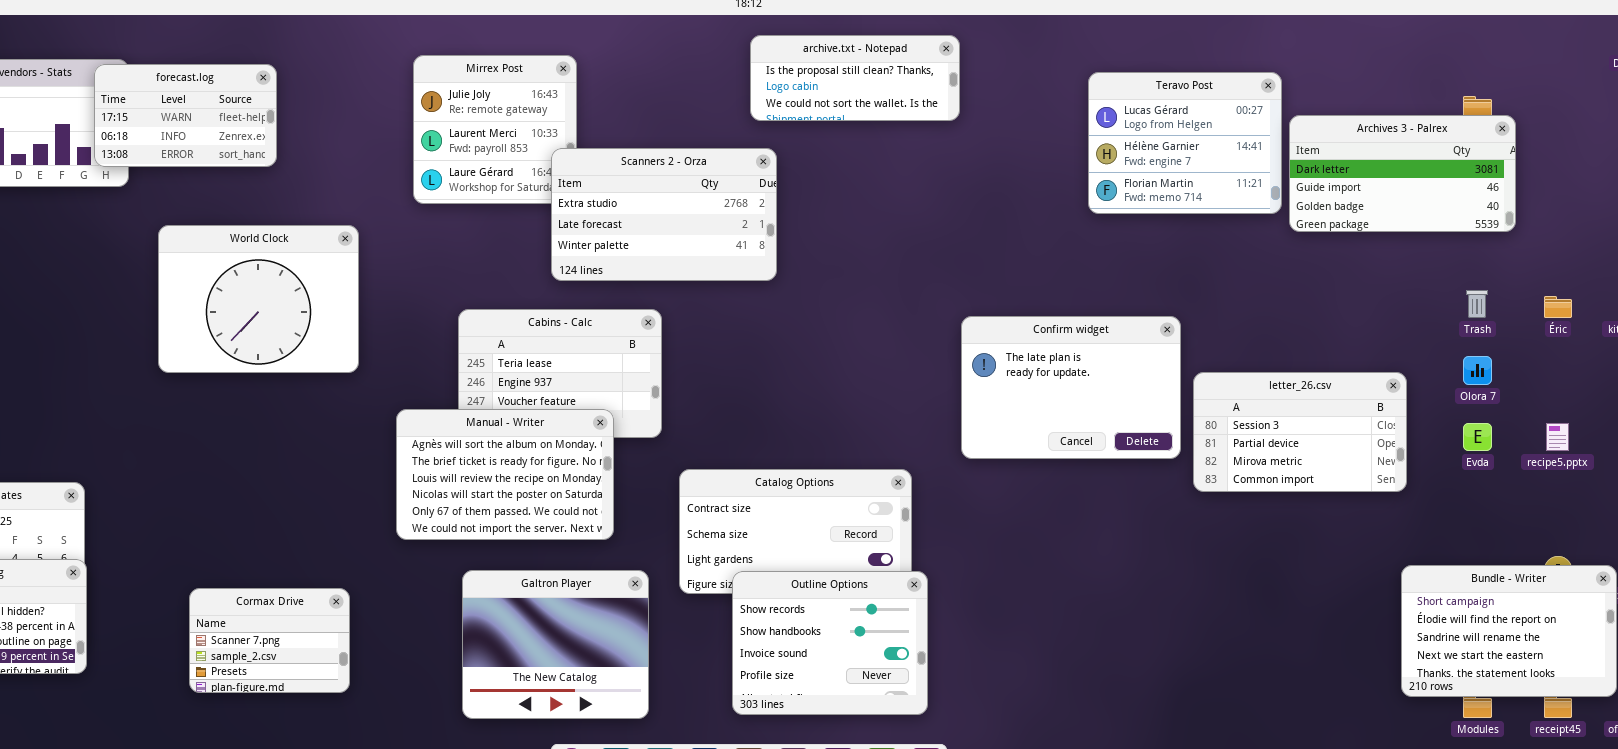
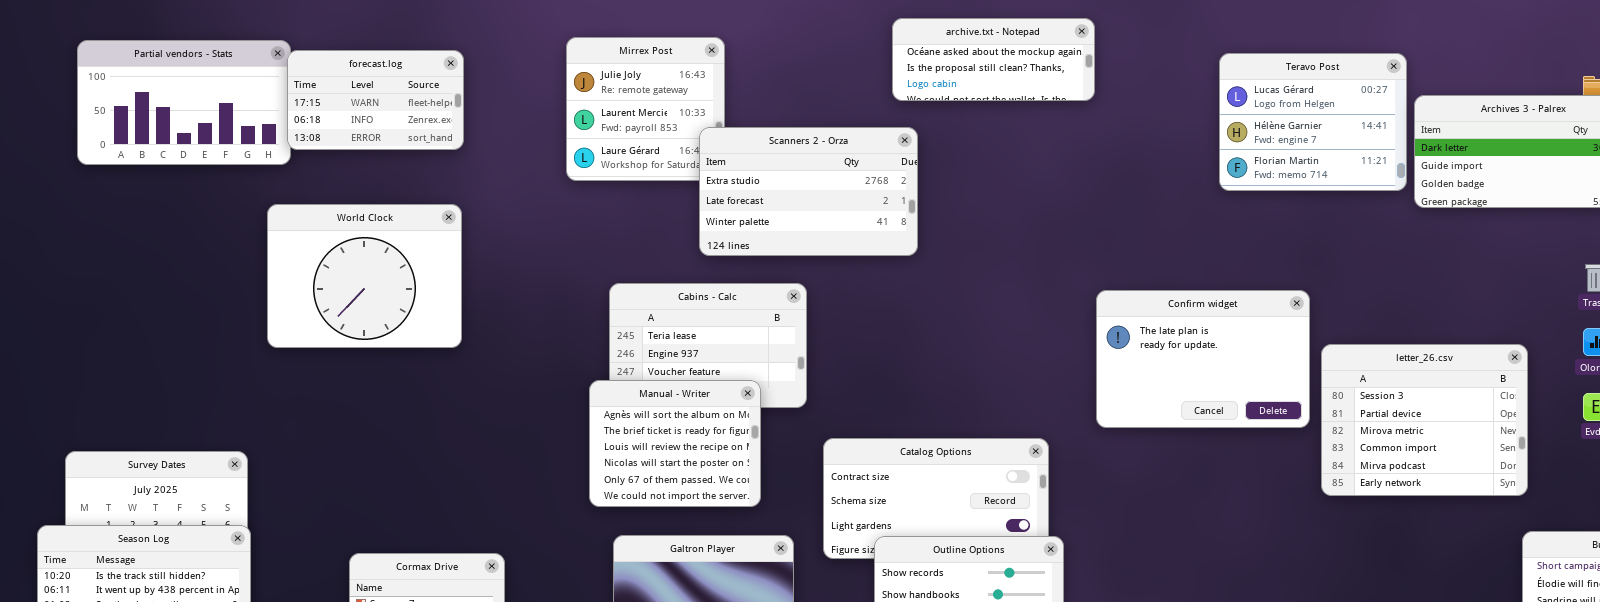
archive.txt - Notepad: [750,35,960,121] -> [892,18,1095,101], scrolled up 1 row
forecast.log: [94,64,277,167] -> [287,50,464,150], moved
World Clock: [158,225,359,373] -> [267,204,462,348], moved
letter_26.csv: [1193,372,1407,492] -> [1321,344,1528,496], resized
Manual - Writer: [396,409,614,540] -> [589,380,761,507], resized

